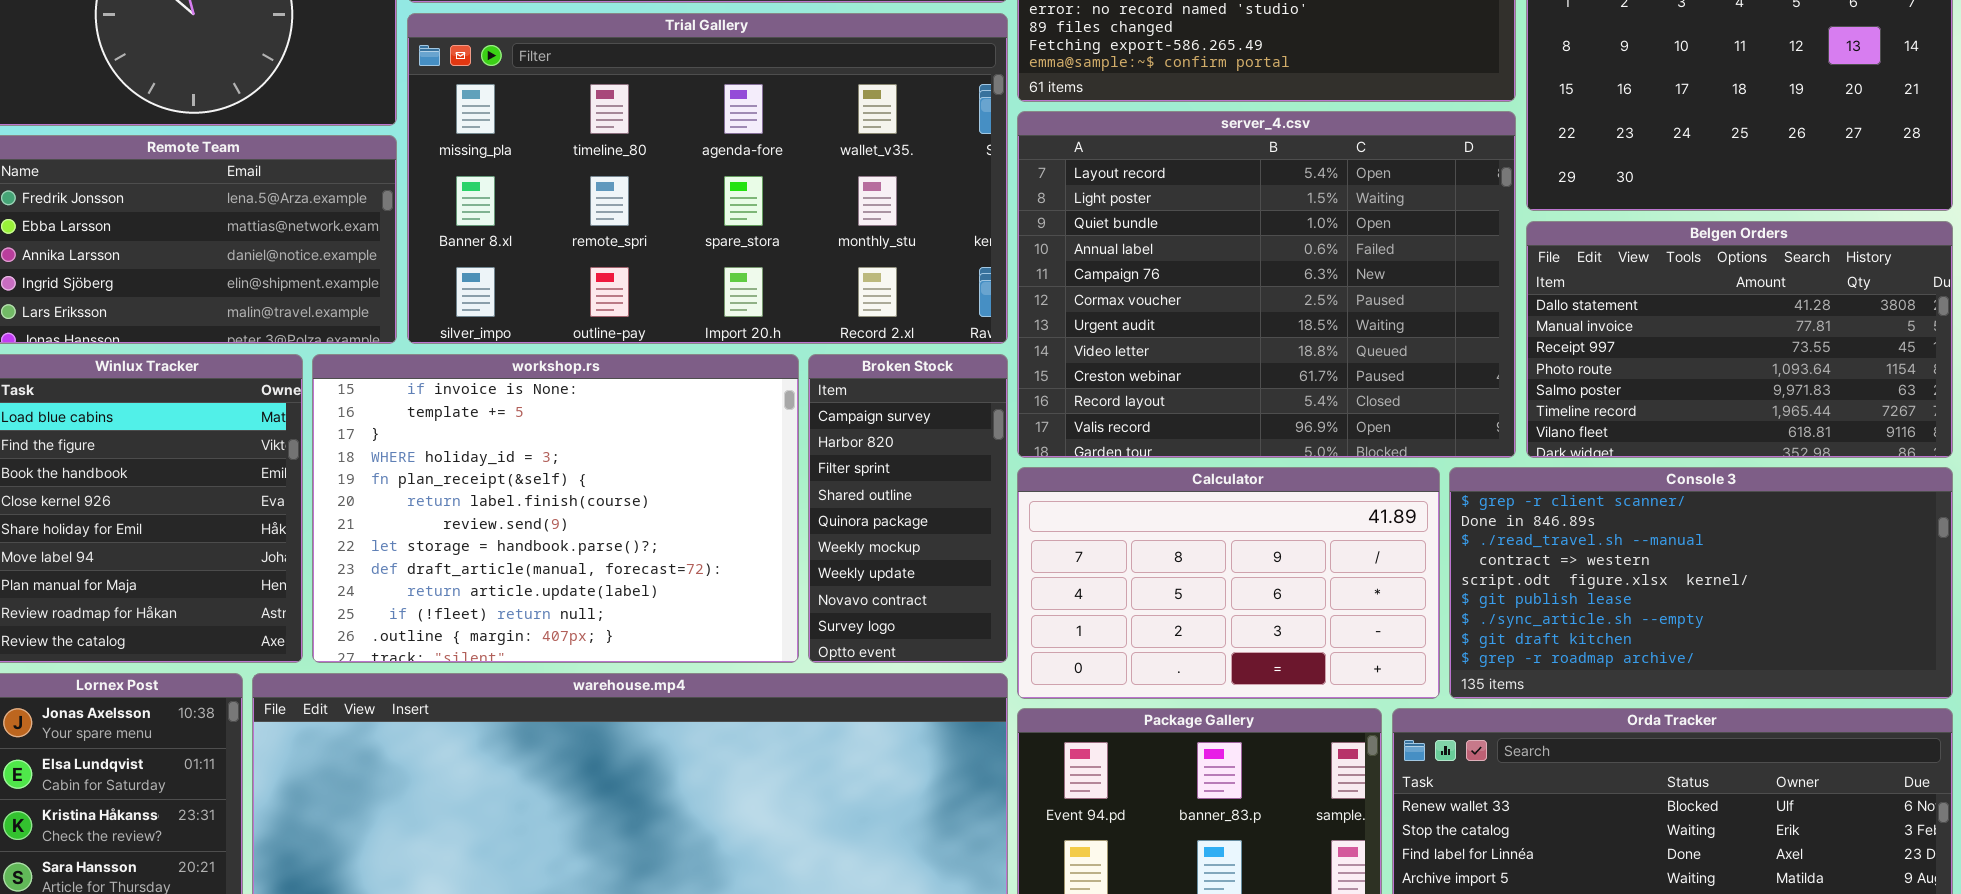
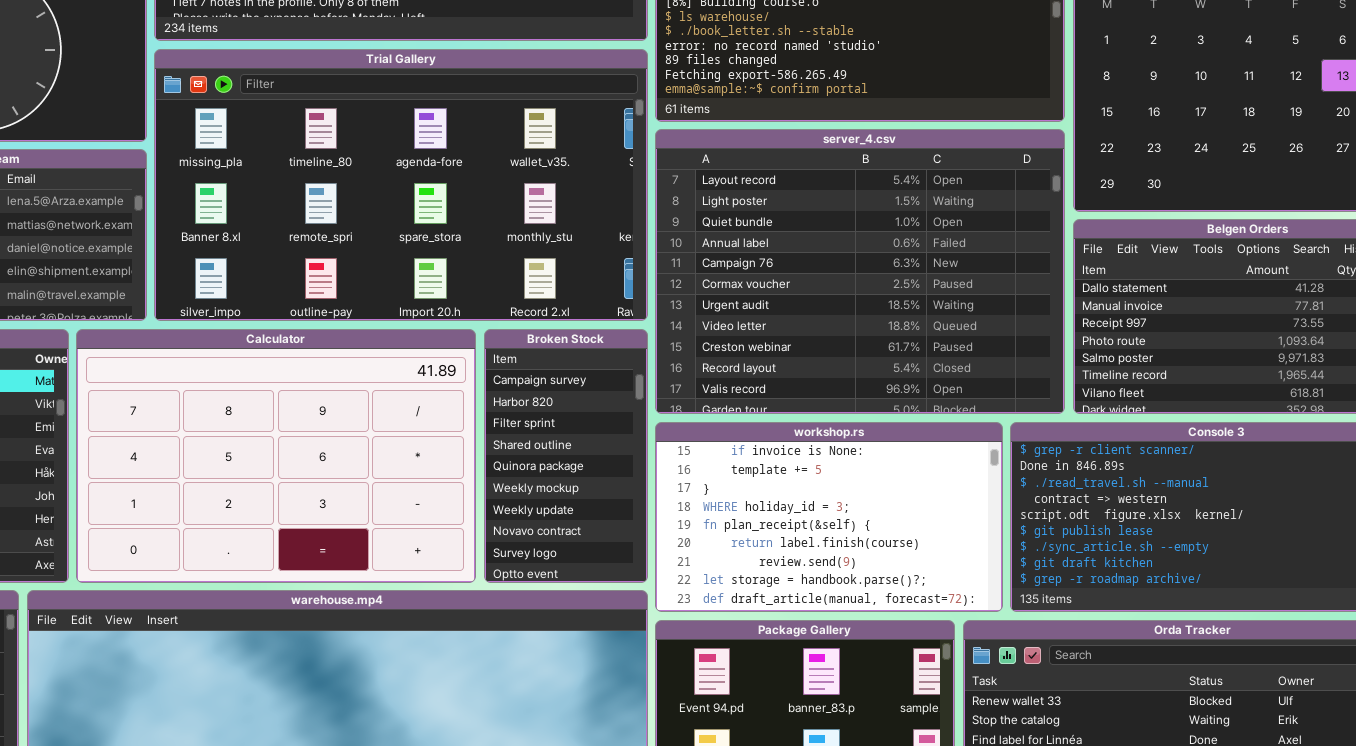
workshop.rs: [312,354,799,663] -> [655,422,1003,612], moved, resized
Calculator: [1017,467,1440,699] -> [76,329,476,583], moved, resized

